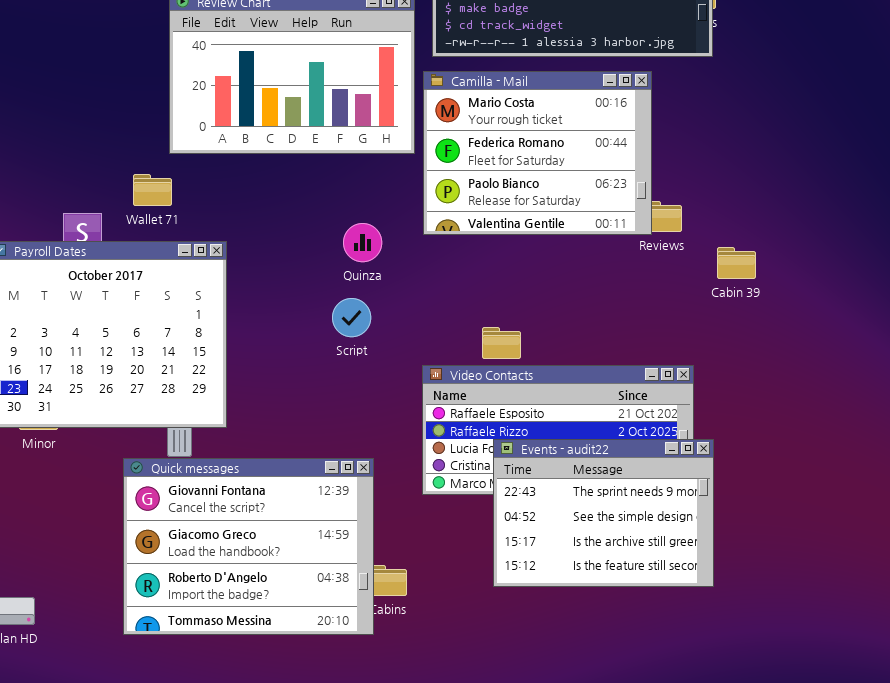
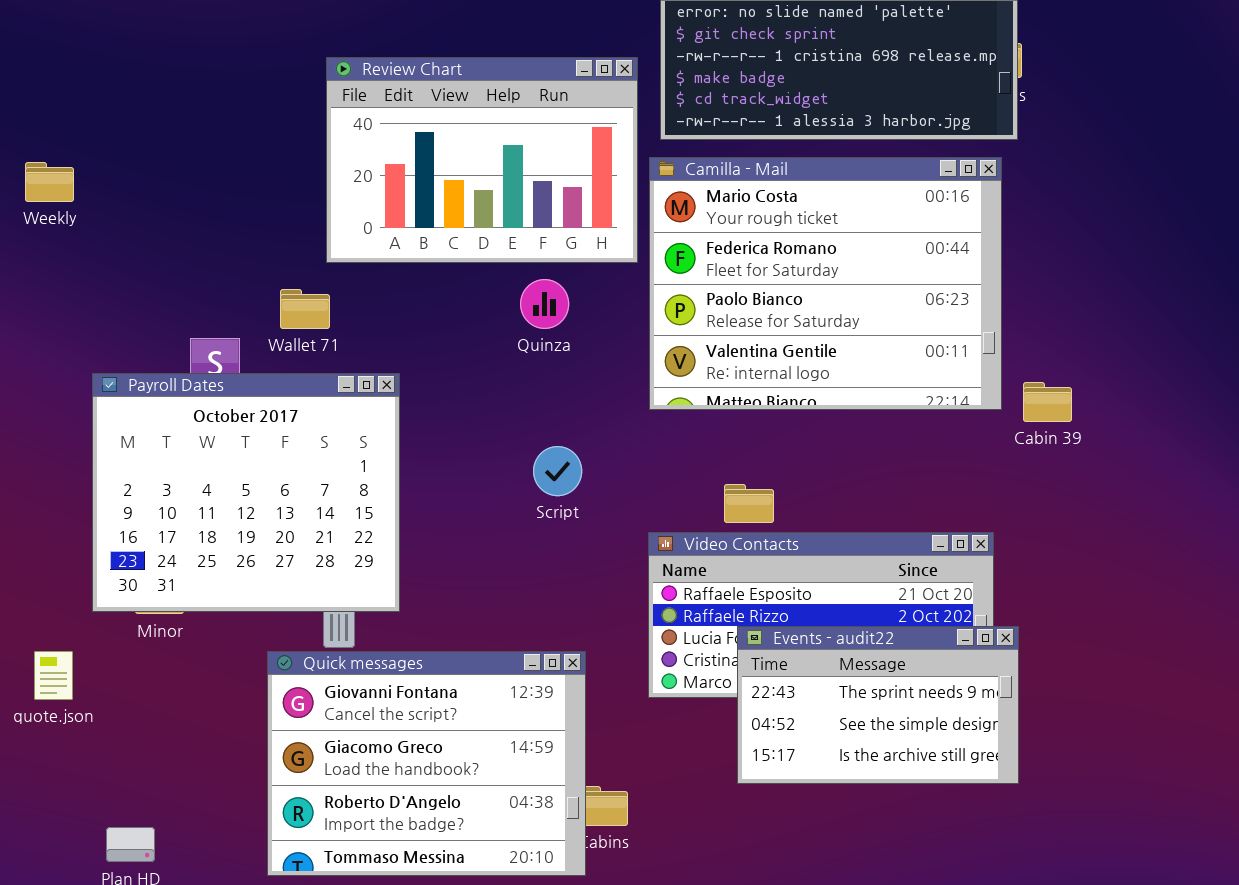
Camilla - Mail: [423,71,652,235] -> [649,157,1002,410], resized
Quinza: [343,223,382,262] -> [520,279,569,329], moved
Events - audit22: [493,439,714,587] -> [737,626,1019,784], resized

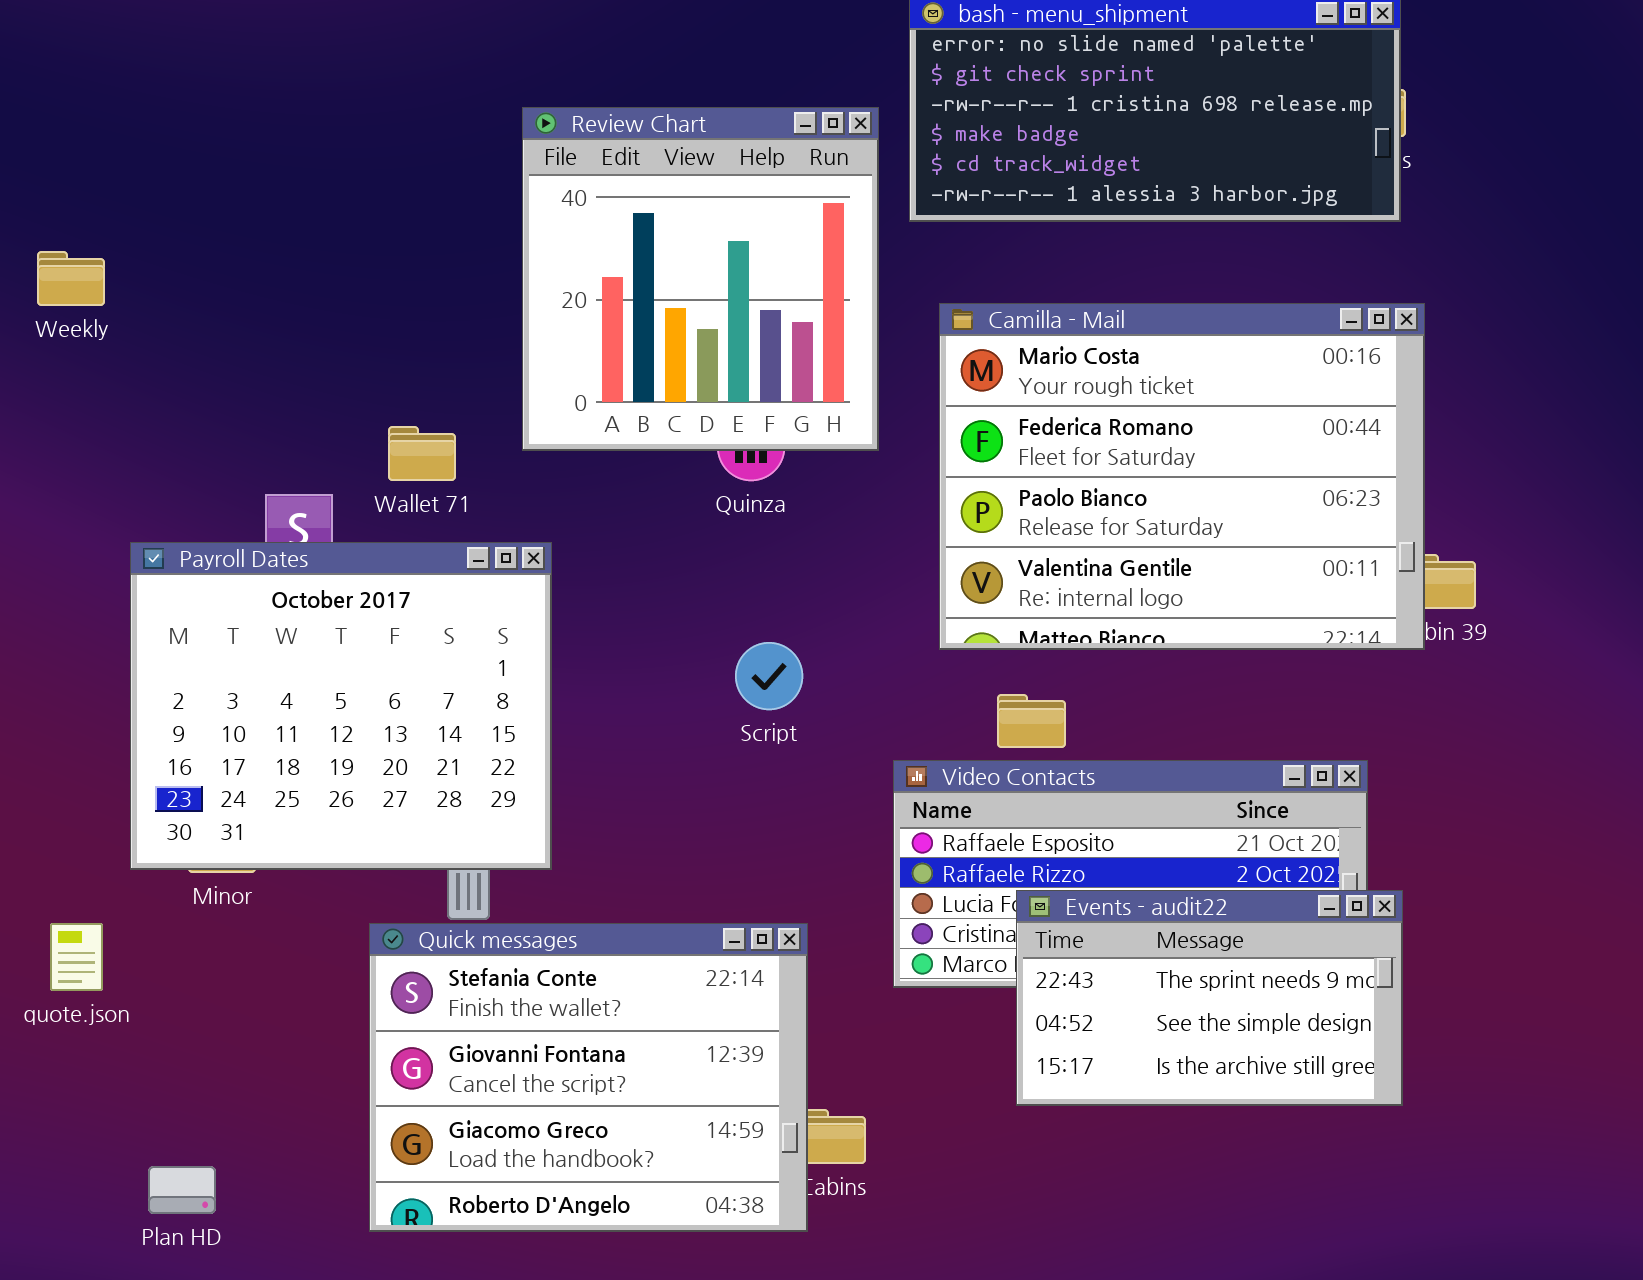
Review Chart: [326,57,638,263] -> [522,107,879,451], resized
Camilla - Mail: [649,157,1002,410] -> [939,303,1425,650], moved
Quick messages: [267,651,586,876] -> [369,923,808,1232], scrolled up 1 row

